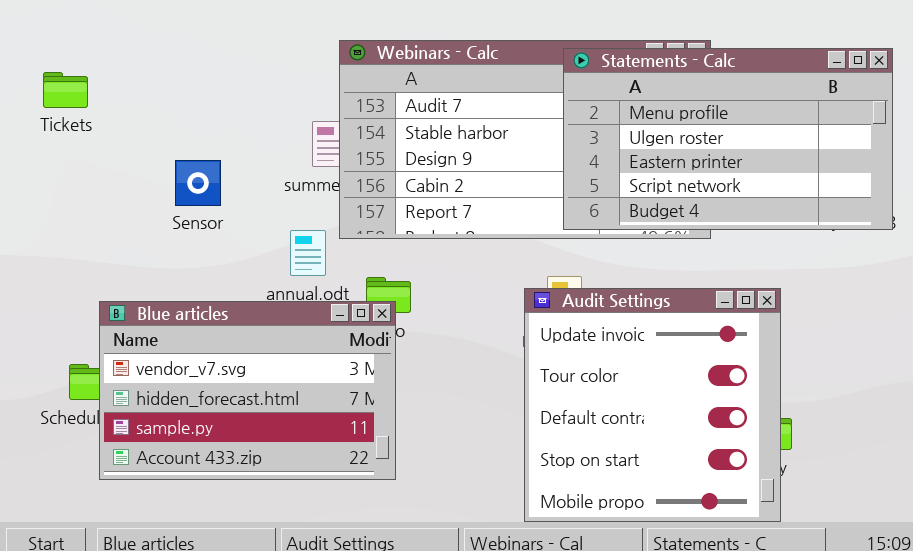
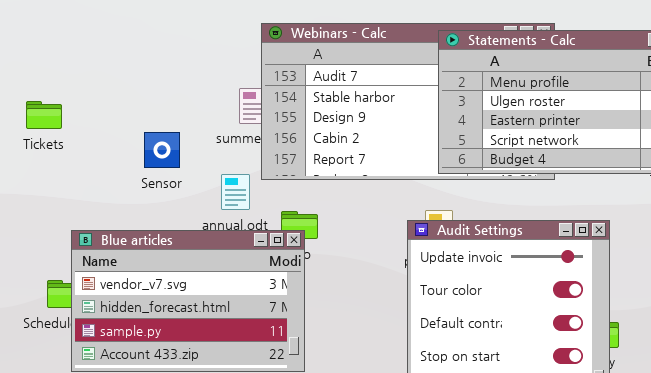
Tickets: [43,72,88,108] -> [26,101,62,129], moved
Sensor: [175,160,221,206] -> [144,132,180,168], moved

